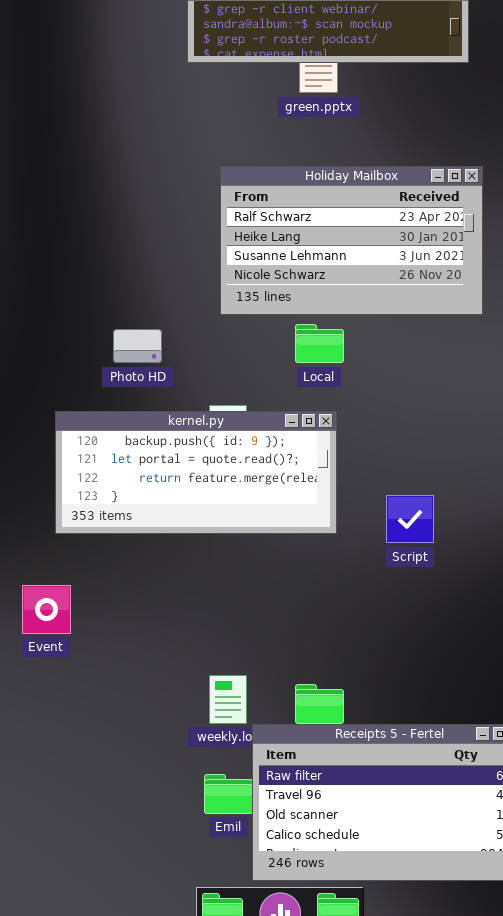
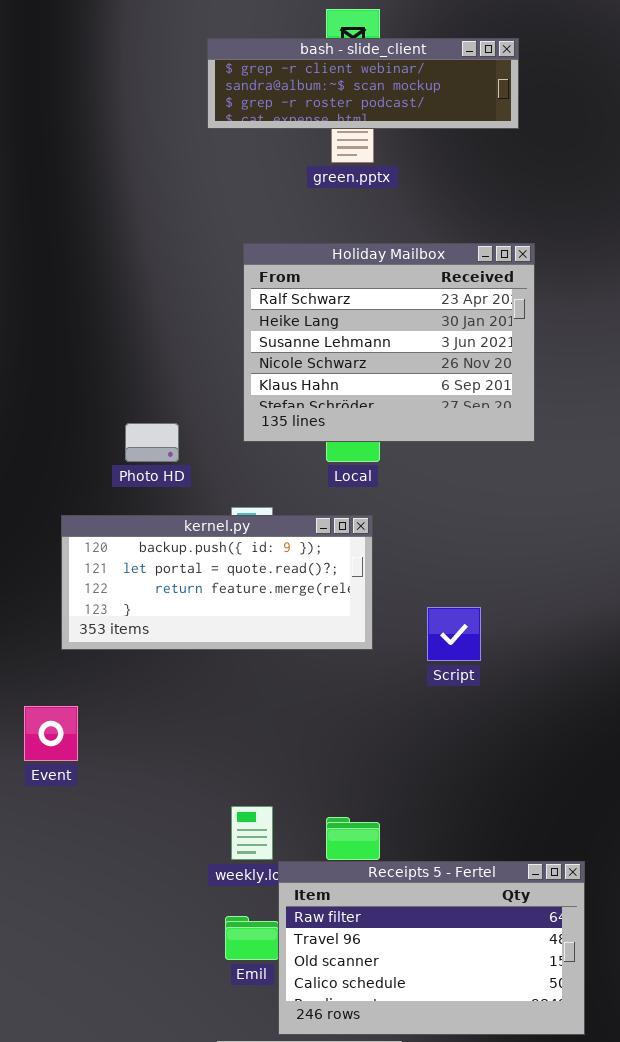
Holiday Mailbox: [220,166,483,315] -> [243,243,535,442], resized

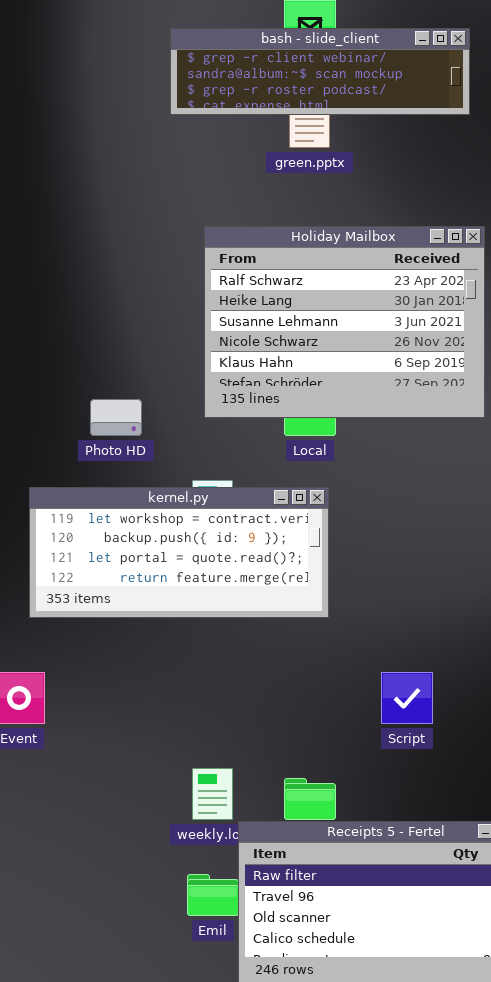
kernel.py: [61,515,373,650] -> [29,487,329,618], scrolled up 1 row
Script: [427,607,481,661] -> [381,672,433,724], moved

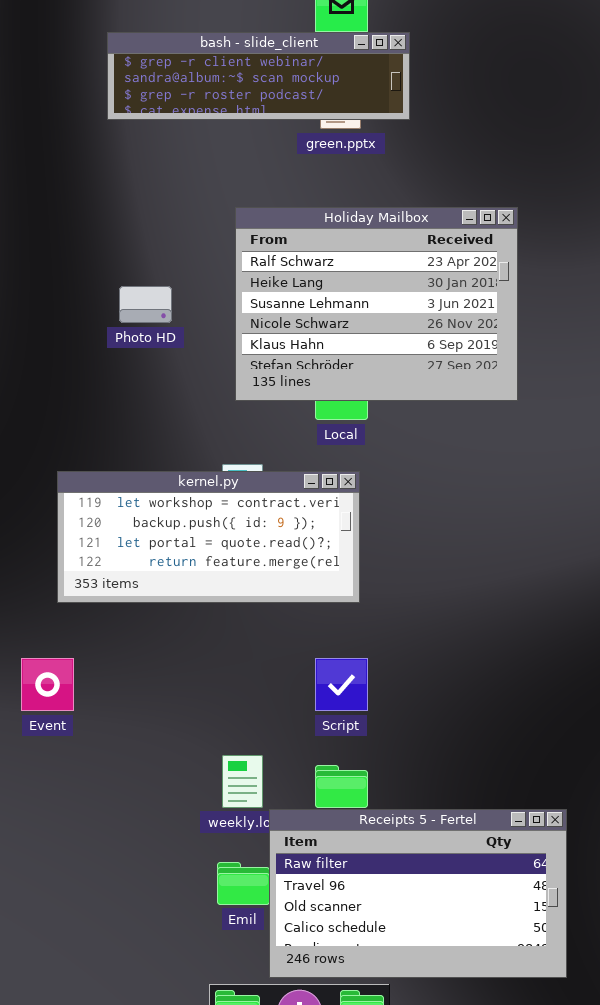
bash - slide_client: [170,28,470,115] -> [107,32,410,120], moved
Photo HD: [90,399,142,436] -> [119,286,172,323], moved
Script: [381,672,433,724] -> [315,658,368,711], moved

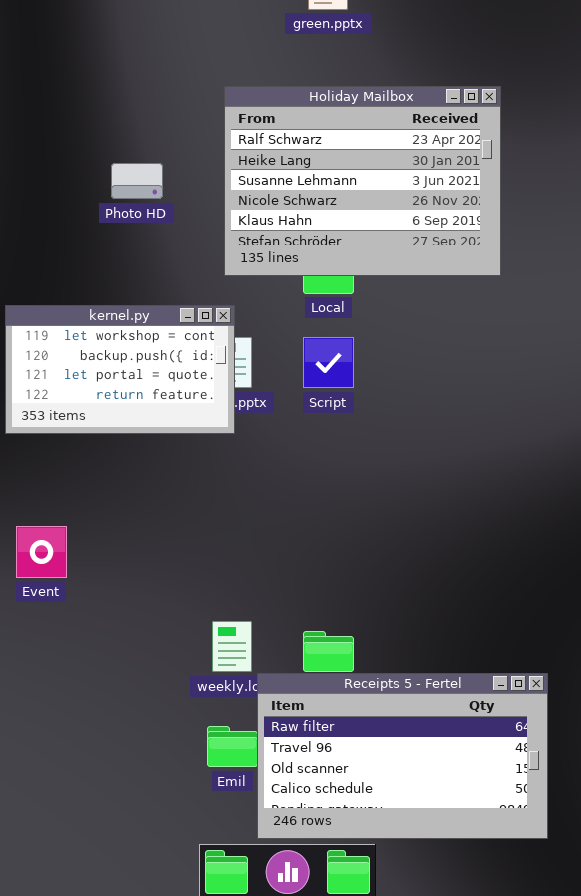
kernel.py: [57,471,360,603] -> [5,305,235,434], moved, resized
Script: [315,658,368,711] -> [303,337,354,388], moved

